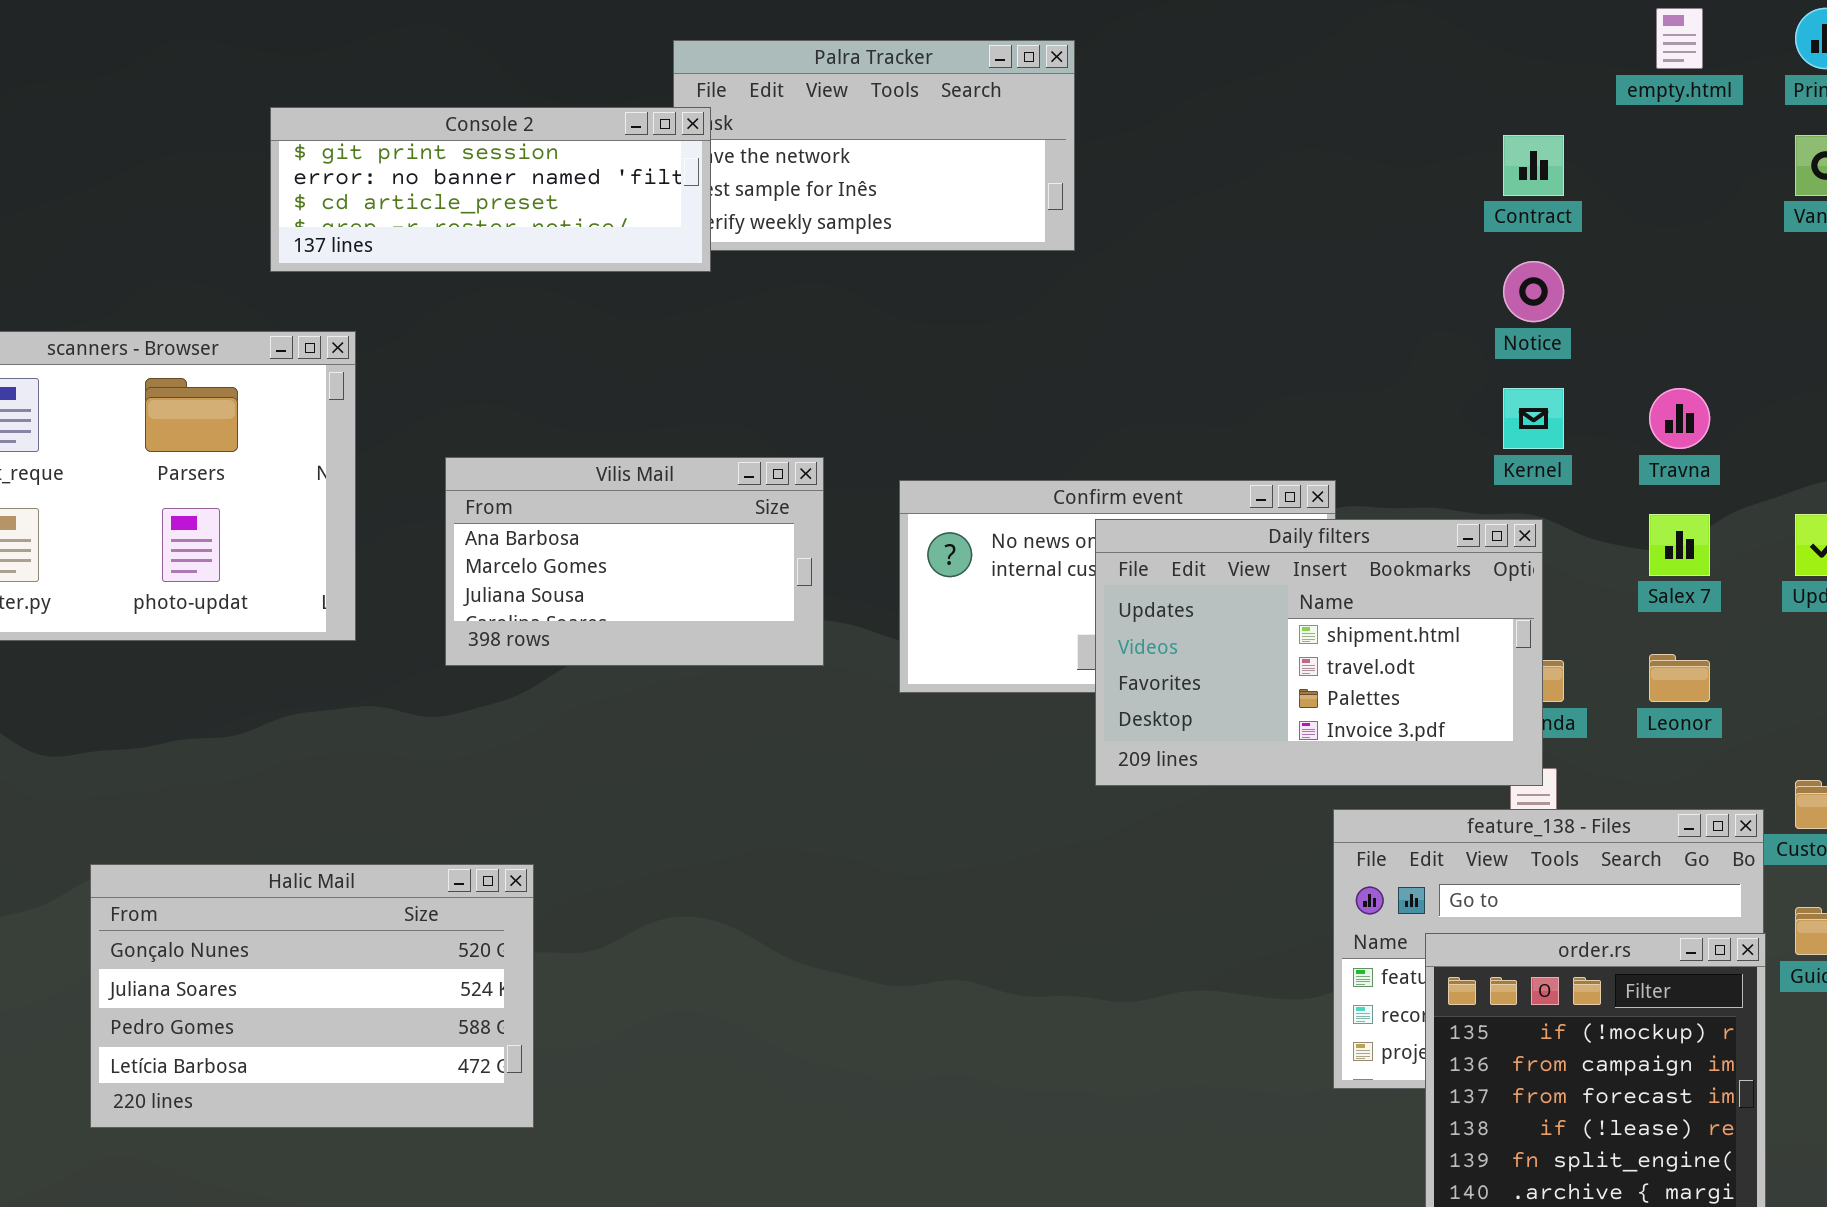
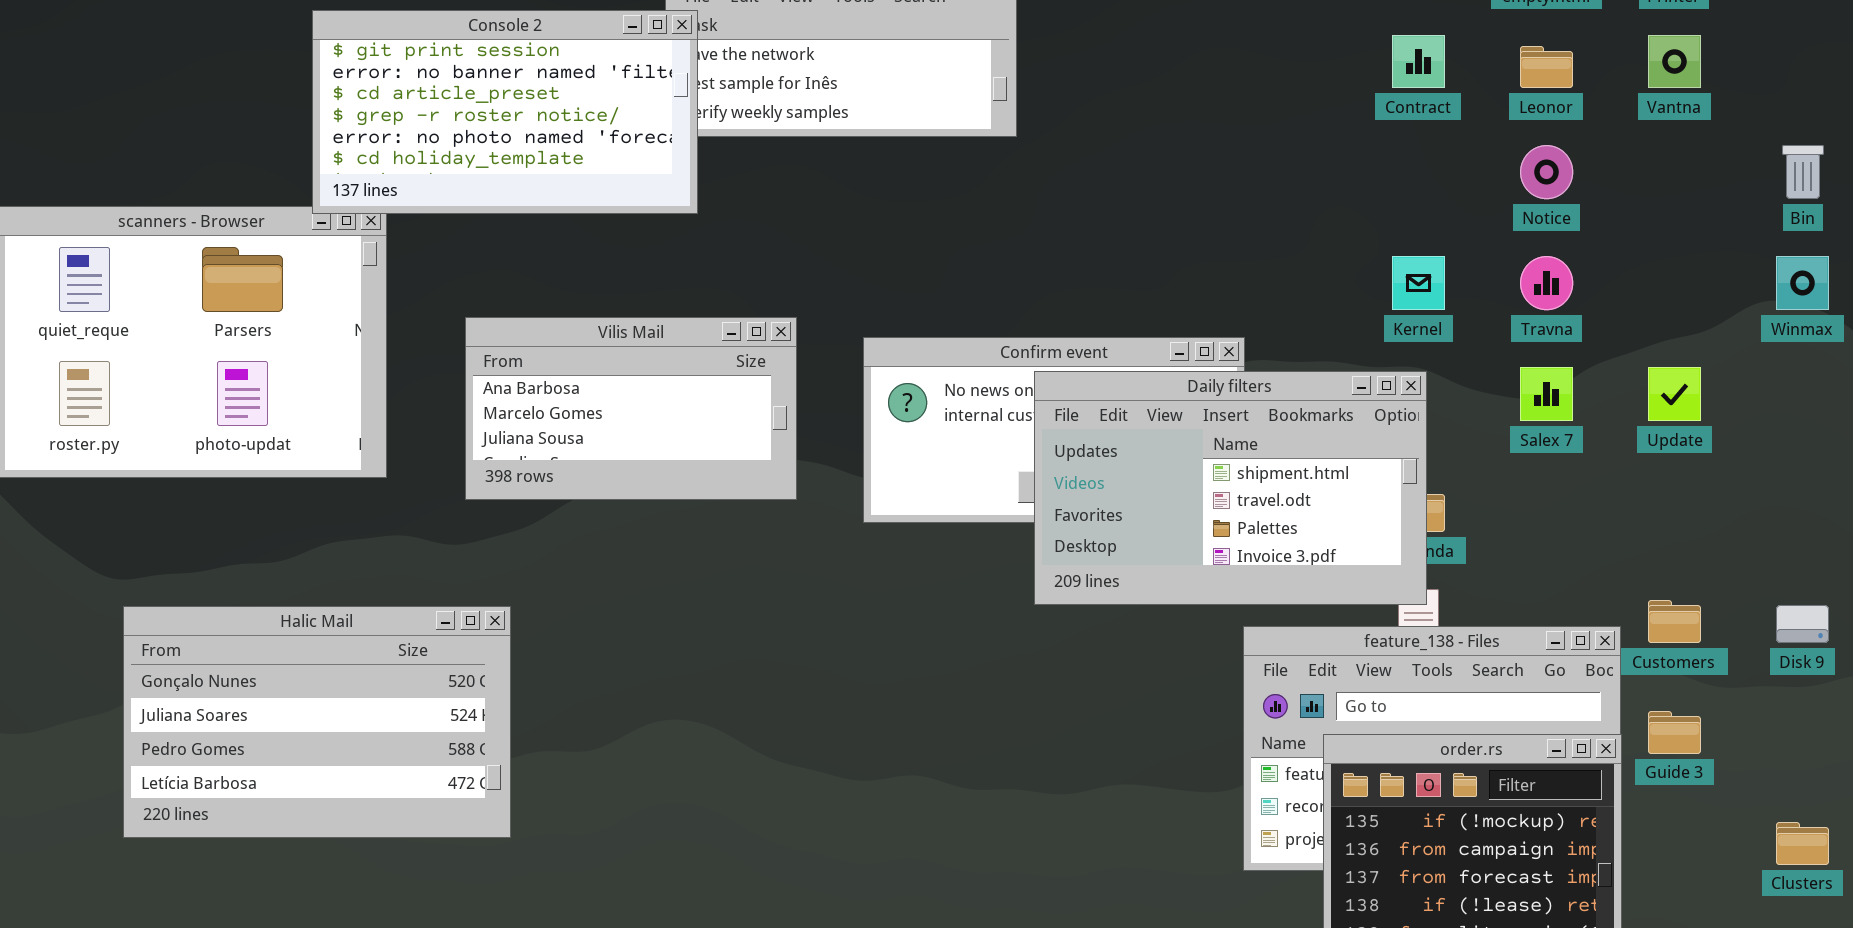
Console 2: [270,107,711,272] -> [312,10,698,214], resized
Notice: [1503,261,1564,322] -> [1520,145,1573,199], moved
Leonor: [1649,654,1710,702] -> [1520,46,1573,88], moved
Halic Mail: [90,864,534,1128] -> [123,606,511,838], moved

